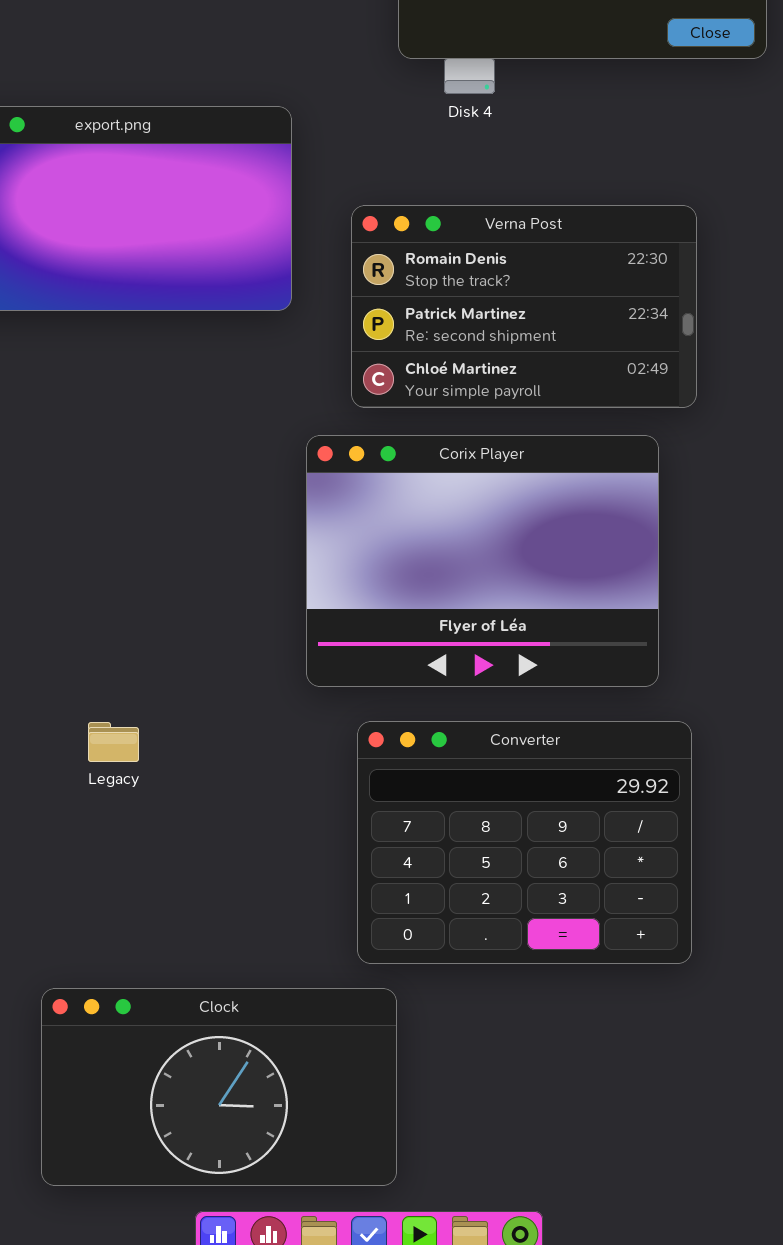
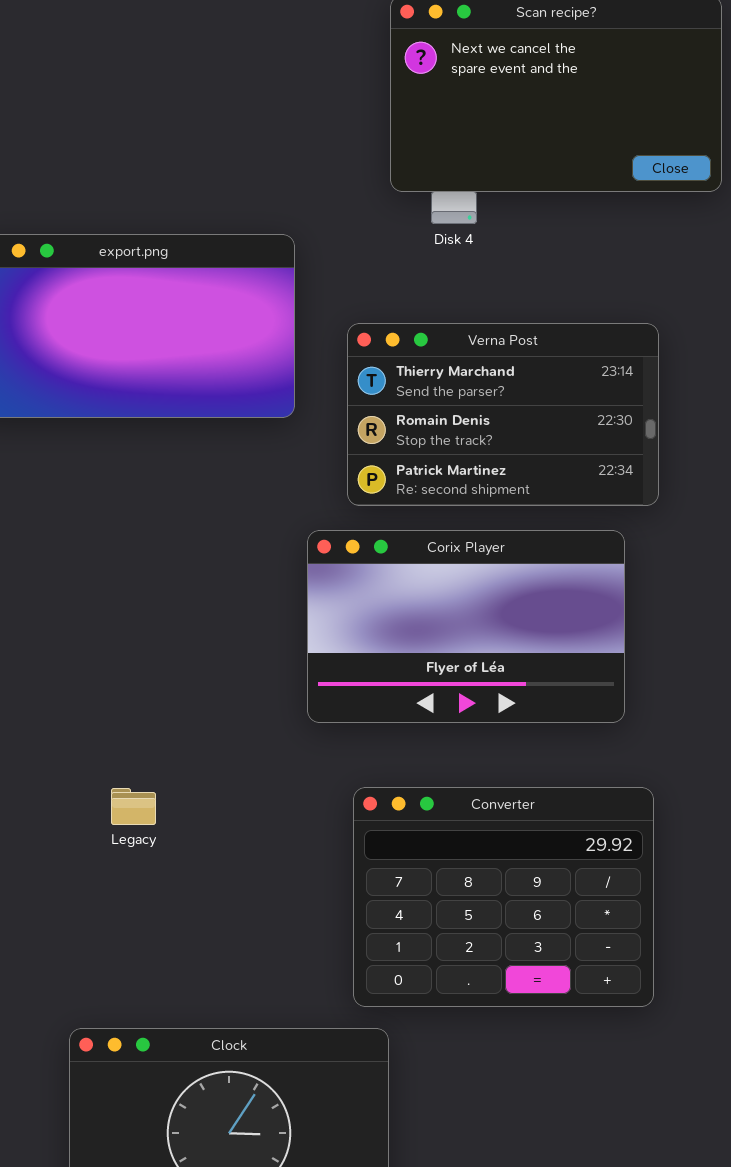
Verna Post: [351,205,697,408] -> [347,323,659,506], scrolled up 1 row
Corix Player: [306,435,659,687] -> [307,530,625,723], resized

